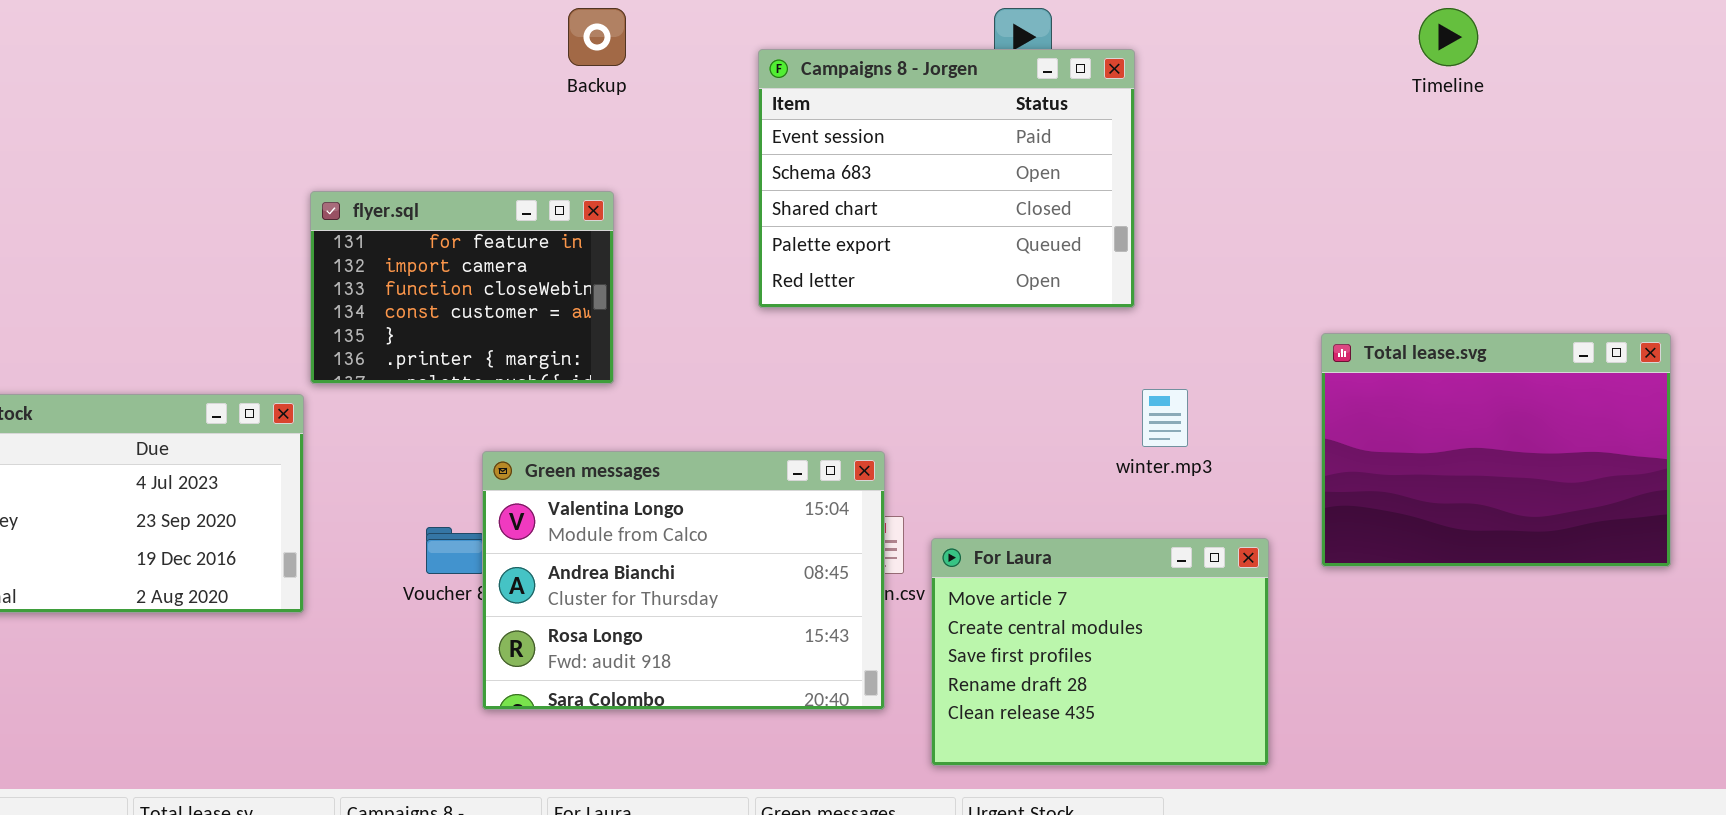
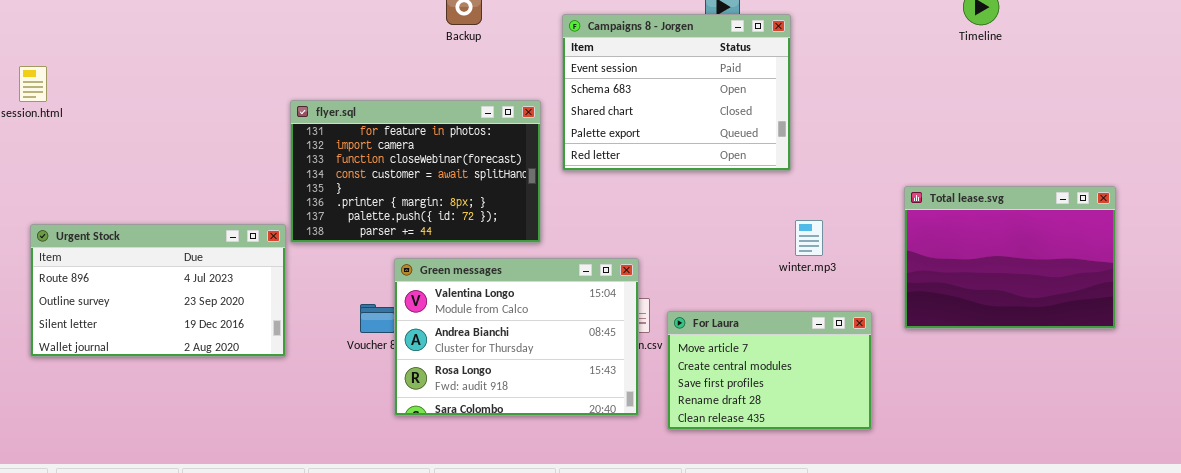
flyer.sql: [310,191,614,384] -> [290,100,541,243], resized
For Laura: [931,538,1269,766] -> [667,311,872,430], resized

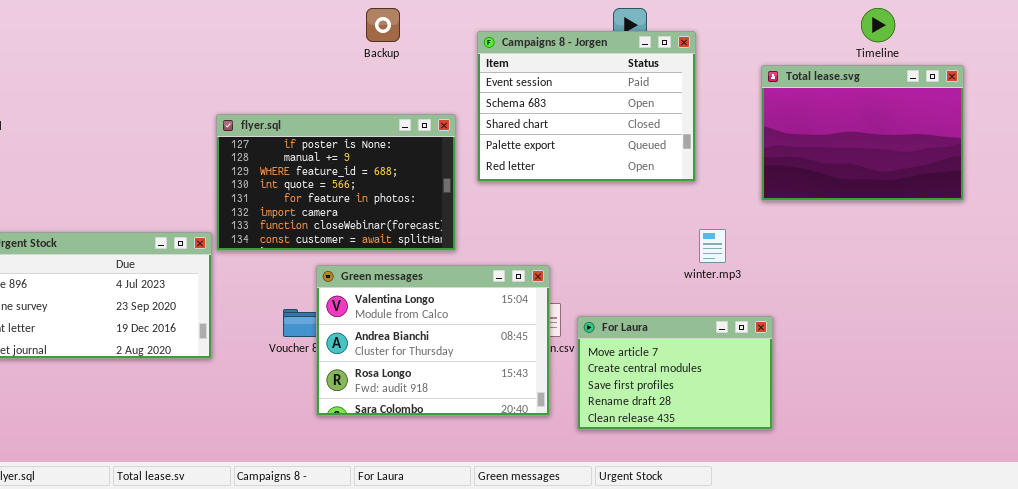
flyer.sql: [290,100,541,243] -> [216,114,456,251], scrolled up 4 rows
Total lease.svg: [904,186,1116,329] -> [761,65,964,201], moved

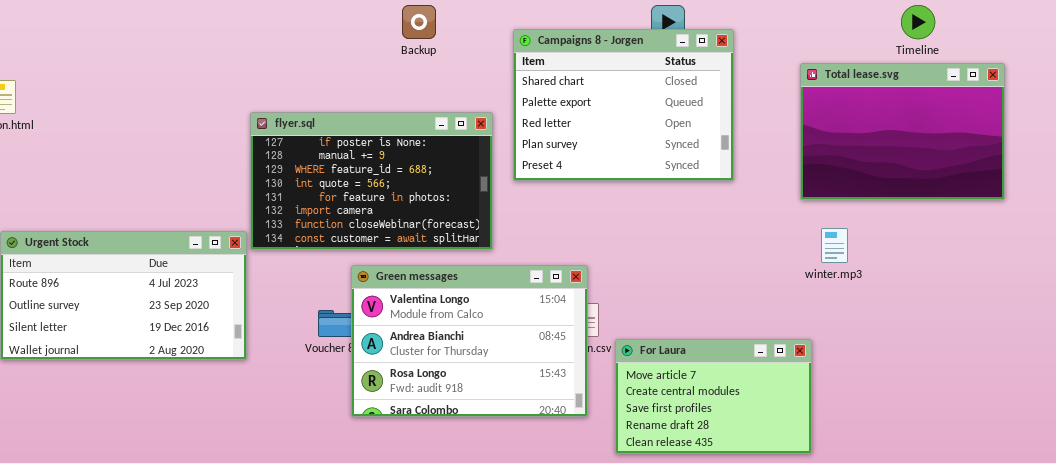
Campaigns 8 - Jorgen: [477,31,696,182] -> [513,29,734,181], scrolled down 2 rows
winter.mp3: [699,229,726,263] -> [821,228,848,263], moved
For Laura: [577,316,773,430] -> [615,339,812,454], moved

